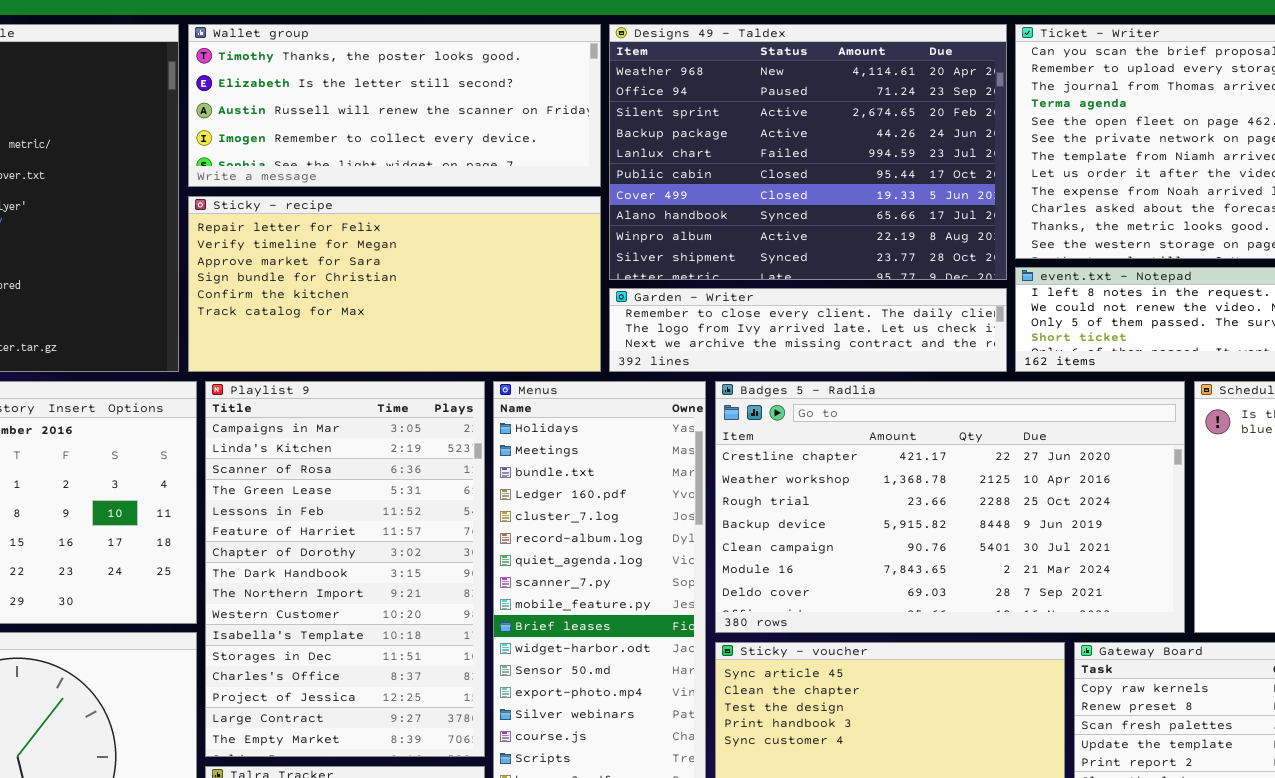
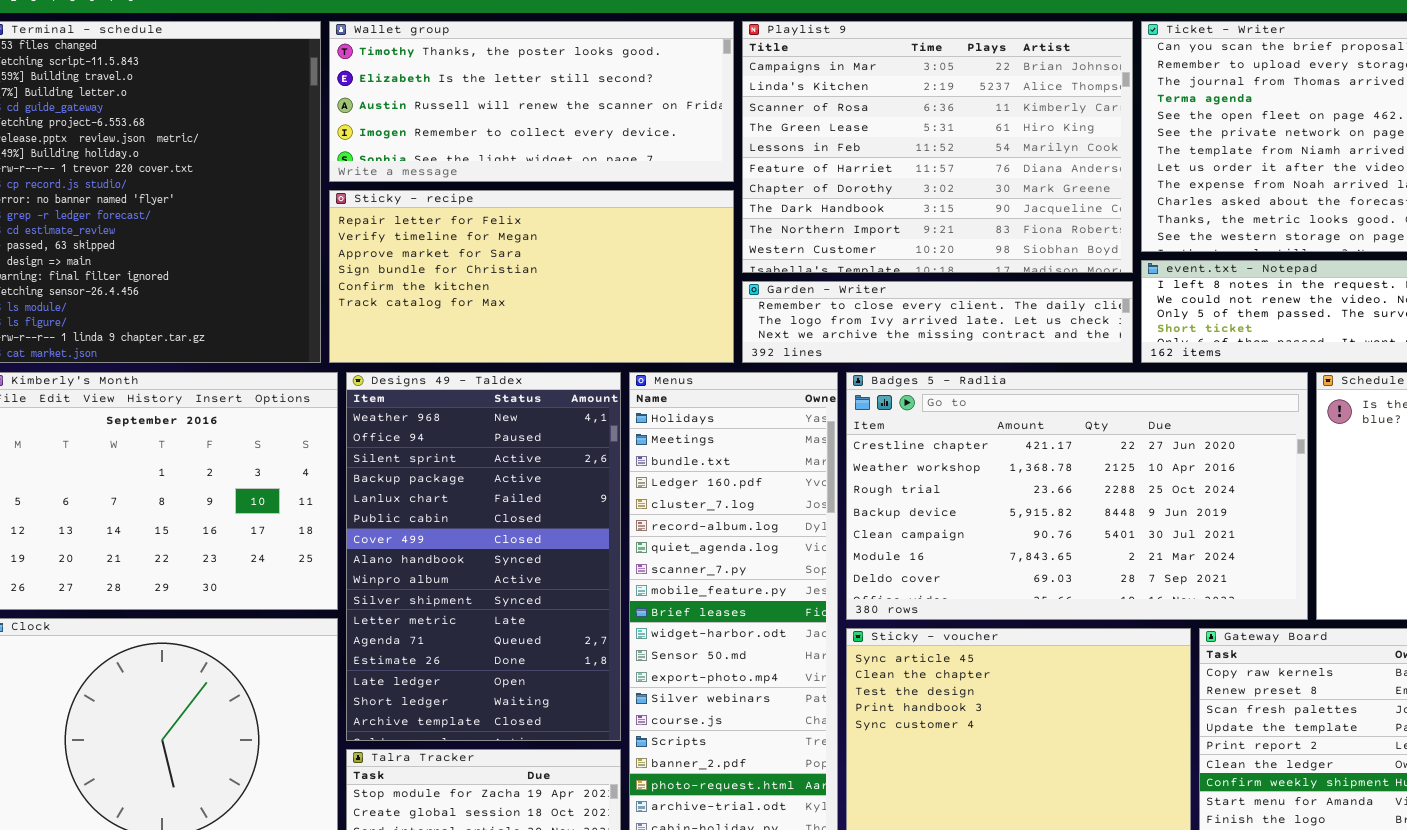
Designs 49 - Taldex: [609,24,1007,280] -> [346,372,621,741], moved, resized
Playlist 9: [205,381,485,757] -> [742,21,1133,273], moved, resized

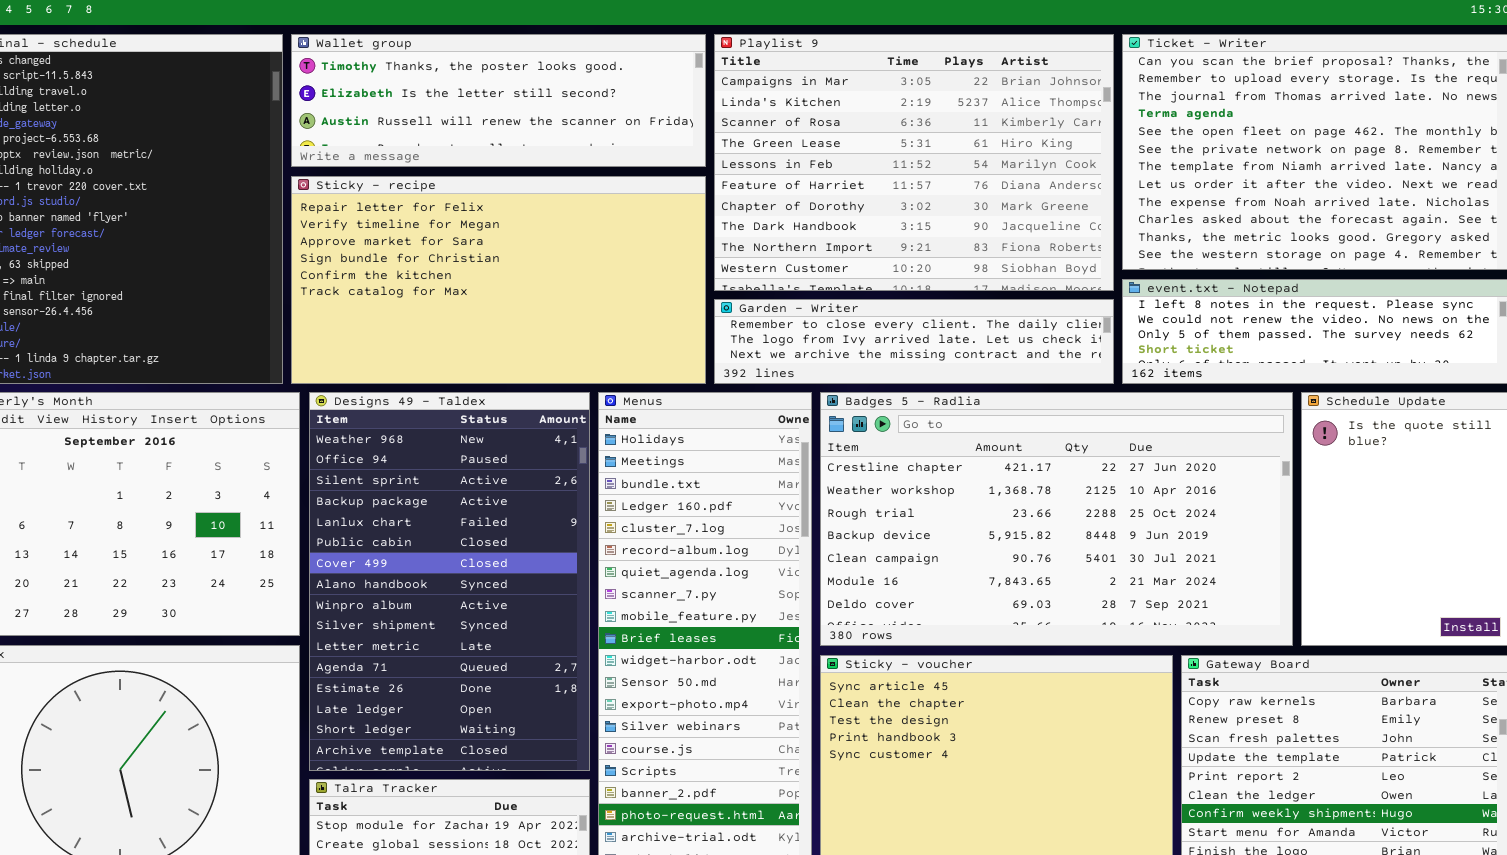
Wallet group: [329,21,734,182] -> [291,34,706,167], resized
Sticky - recipe: [329,190,734,363] -> [291,176,706,384], resized

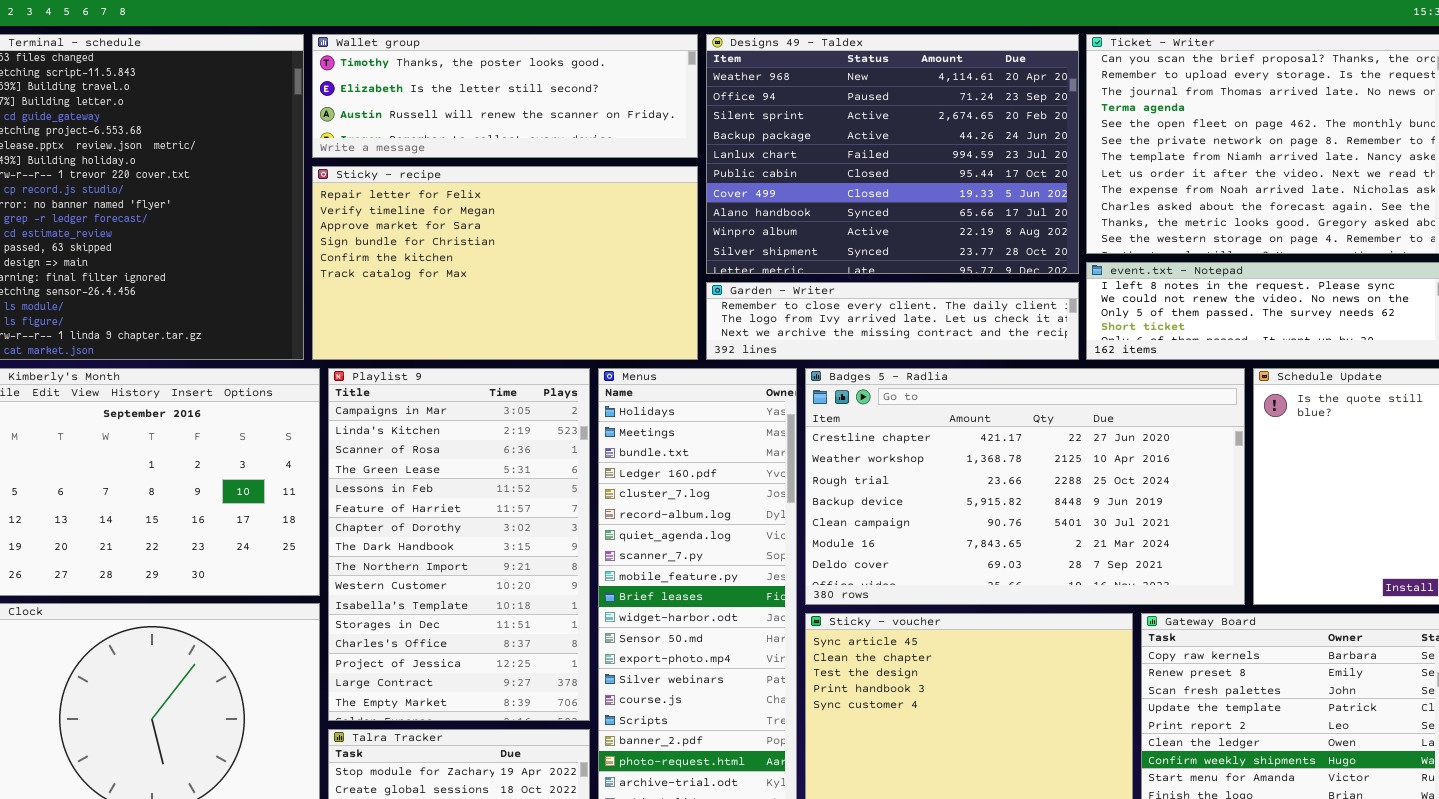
Playlist 9: [714,34,1114,291] -> [328,368,590,721], moved, resized
Designs 49 - Taldex: [309,392,590,771] -> [706,34,1079,274], moved, resized

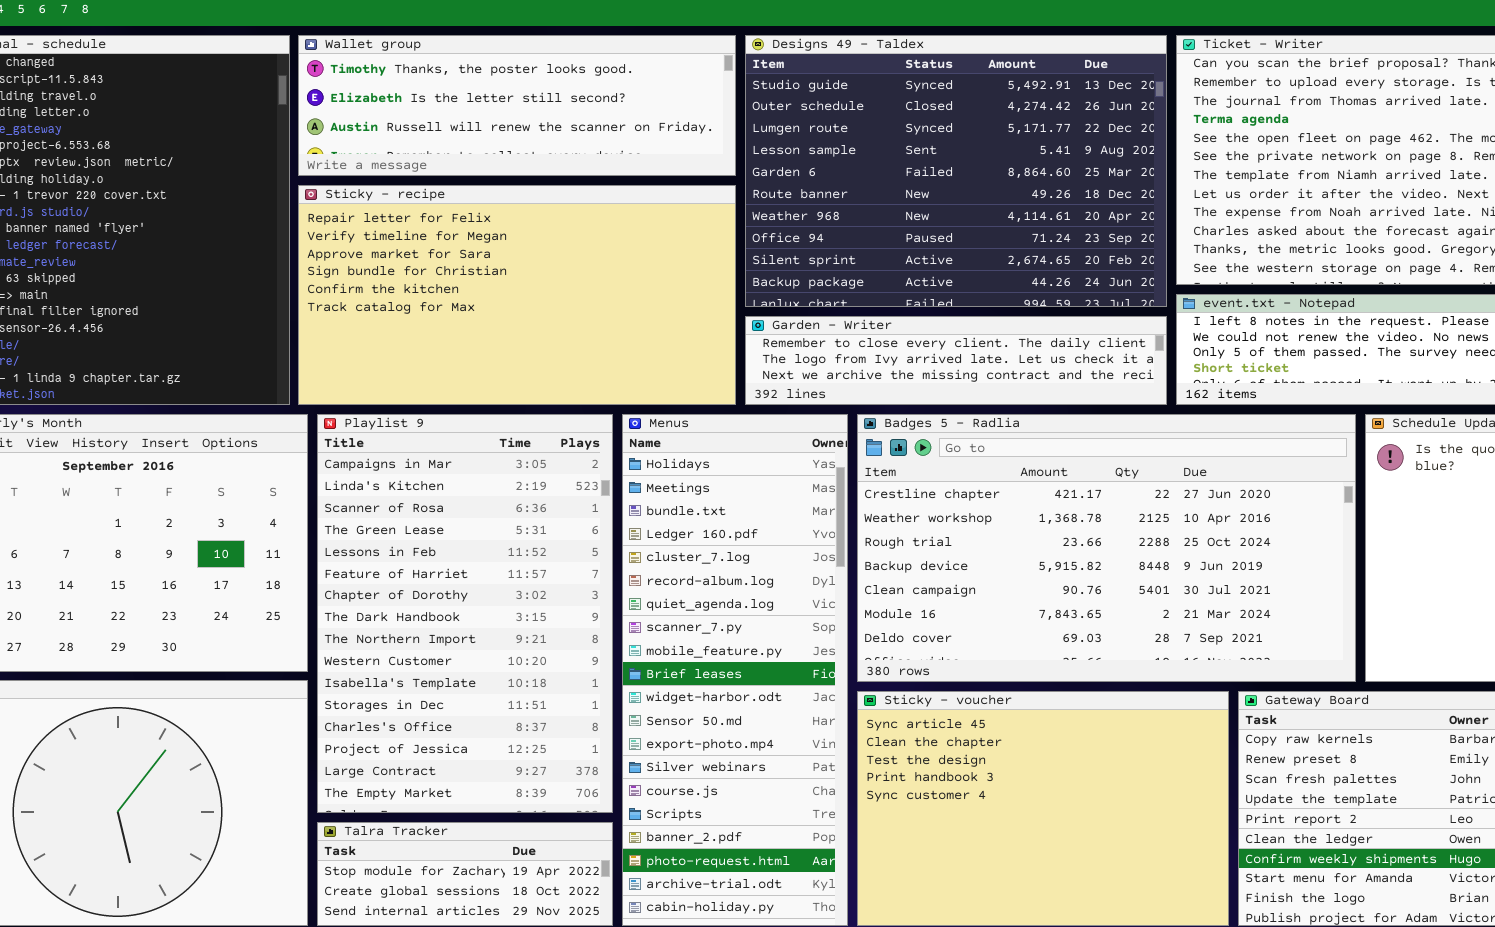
Designs 49 - Taldex: [706,34,1079,274] -> [745,35,1167,307], scrolled up 6 rows

